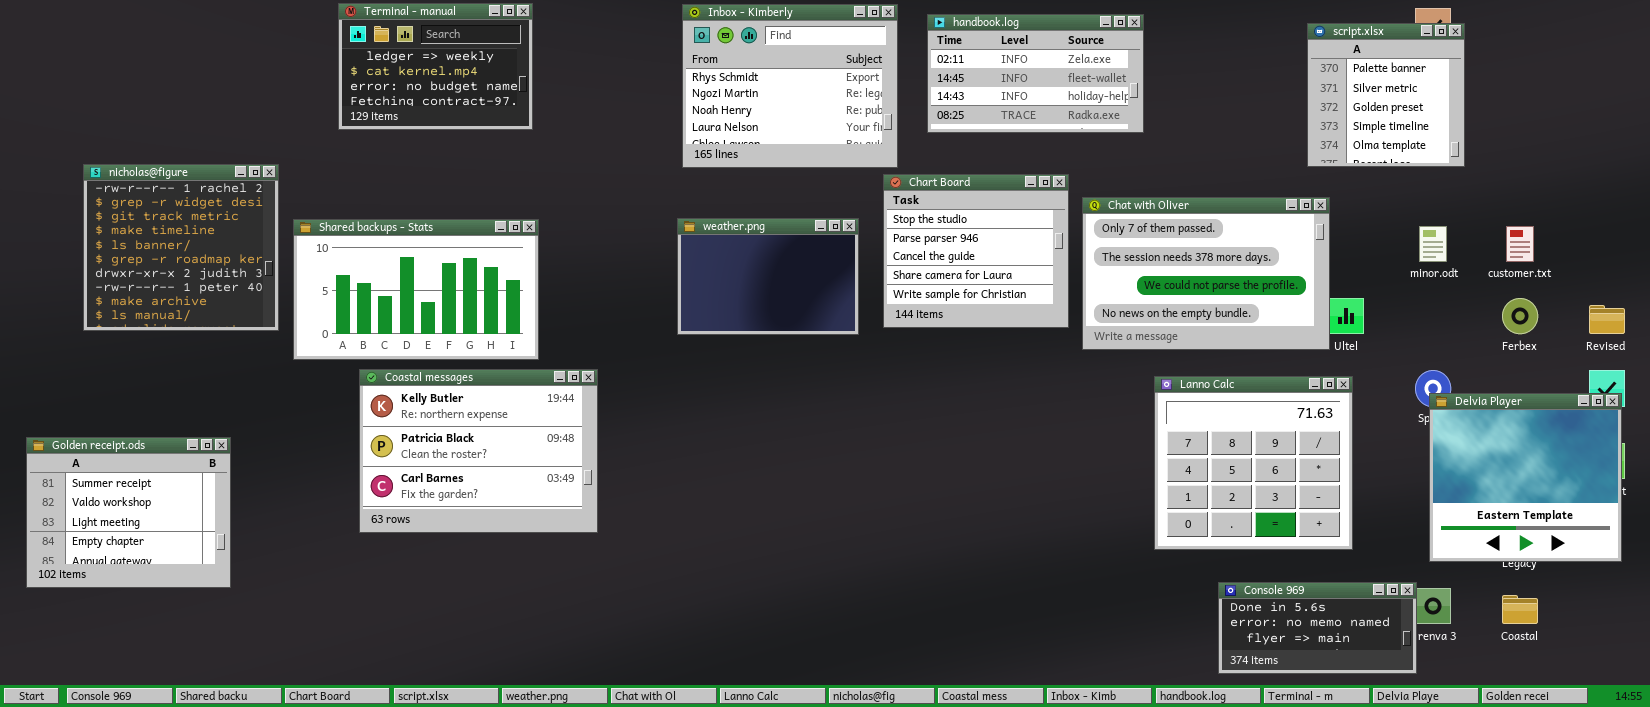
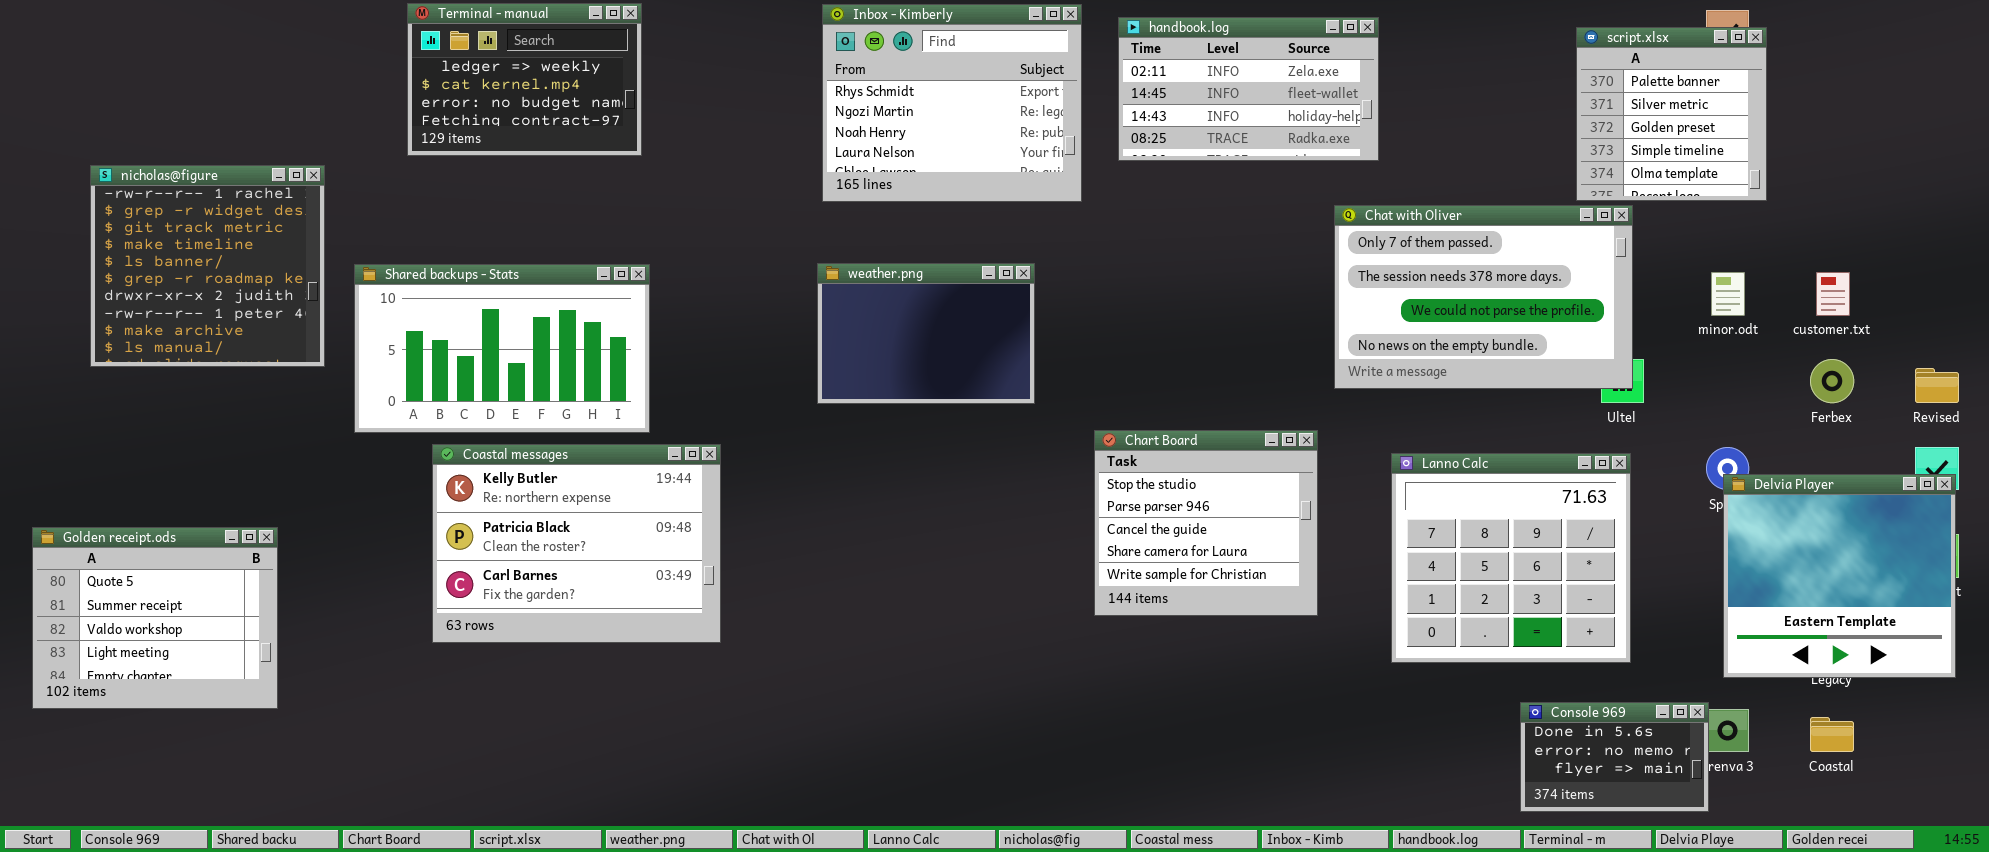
nicholas@figure: [83,164,279,331] -> [90,165,325,367], moved
Chart Board: [883,174,1069,328] -> [1094,430,1318,616], moved
Chat with Oliver: [1082,197,1330,350] -> [1334,205,1633,389], moved
Golden receipt.ods: [26,437,231,588] -> [32,527,278,709], scrolled up 1 row
Console 969: [1218,582,1417,674] -> [1520,702,1709,812], resized

